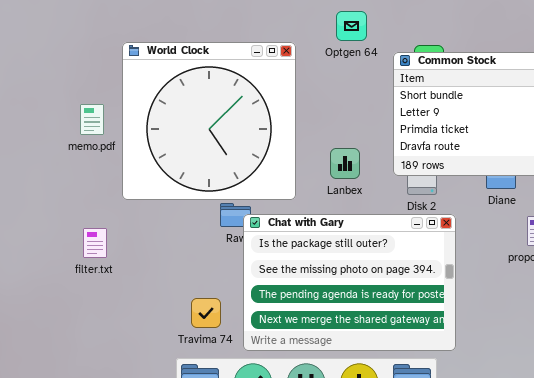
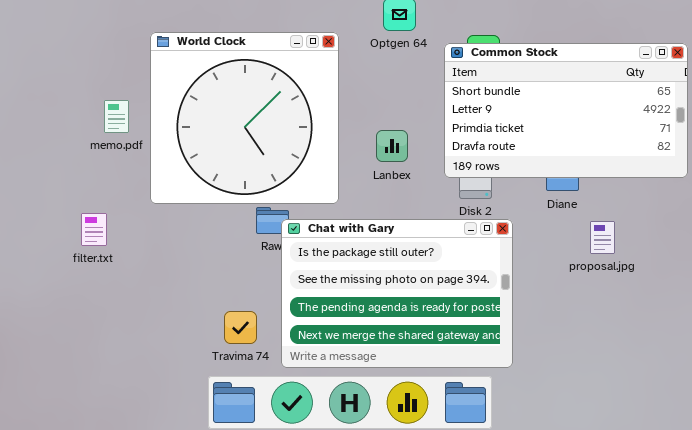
Lanbex: [330,148,360,179] -> [376,130,408,162], moved
filter.txt: [83,228,107,258] -> [81,213,107,246], moved

